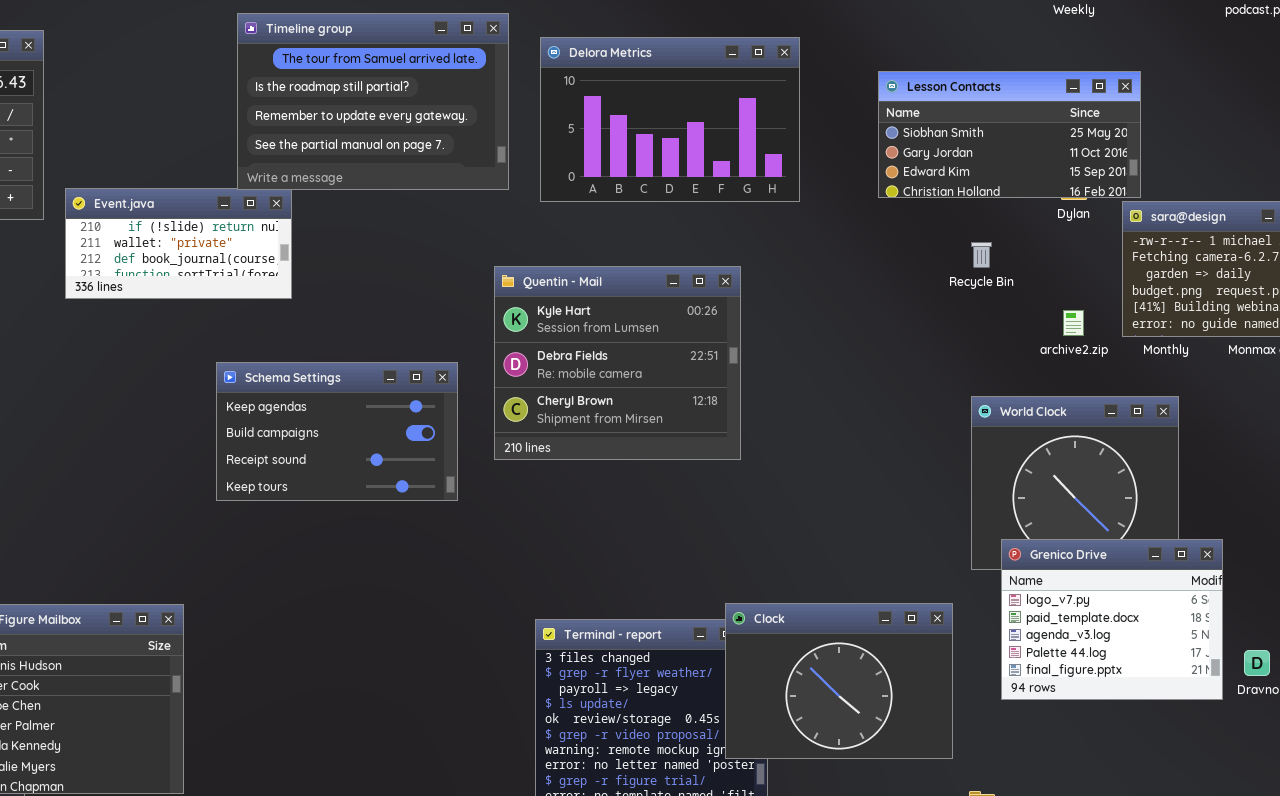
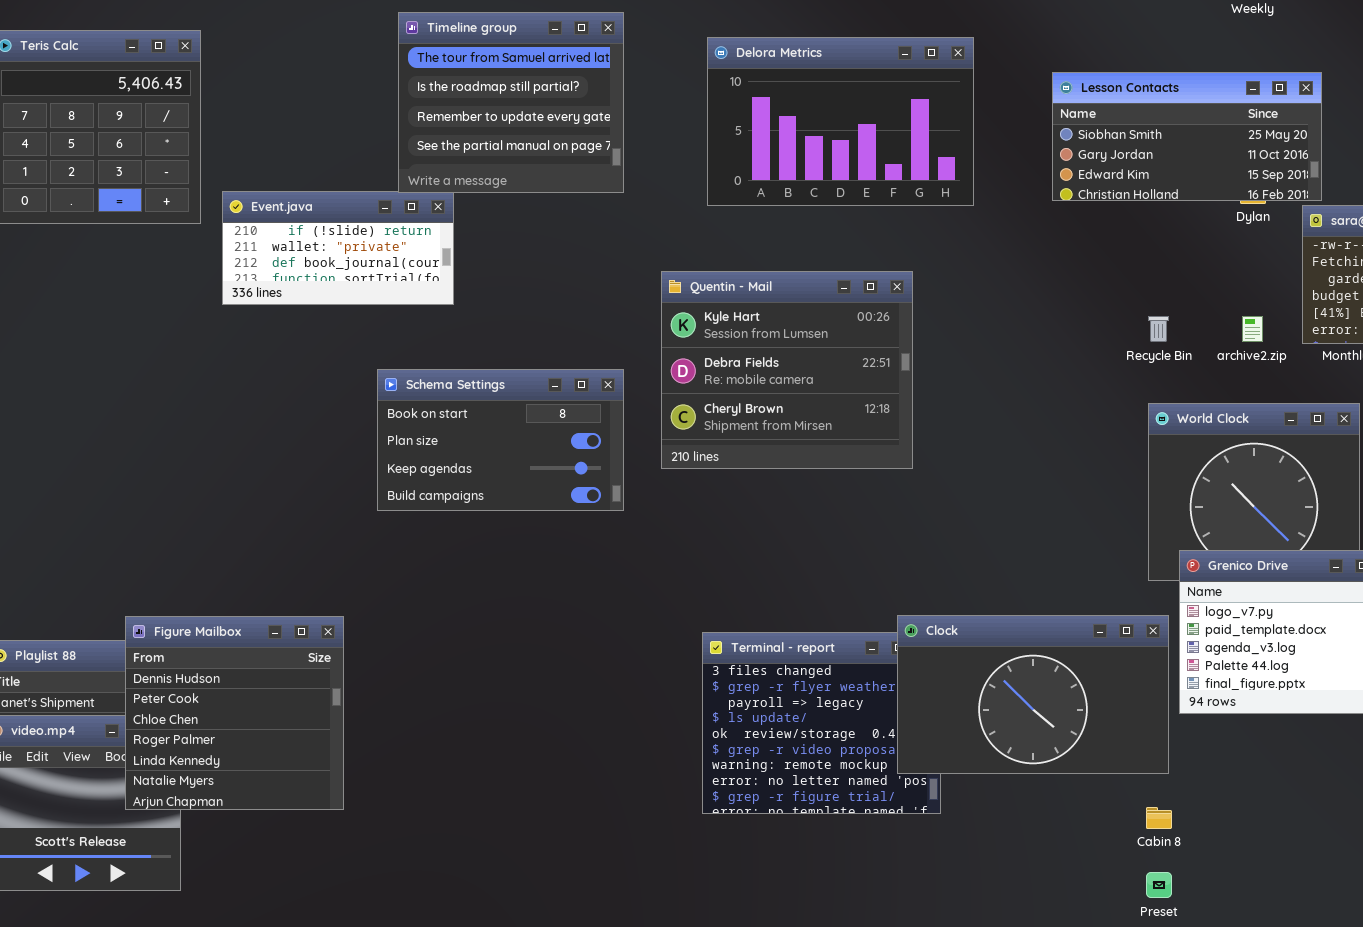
Timeline group: [237,13,509,190] -> [398,12,624,193], resized
Recycle Bin: [971,242,992,268] -> [1148,316,1169,342], moved
Schema Settings: [216,362,458,501] -> [377,369,624,511], scrolled up 2 rows
Clock: [725,603,953,759] -> [897,615,1169,774], resized

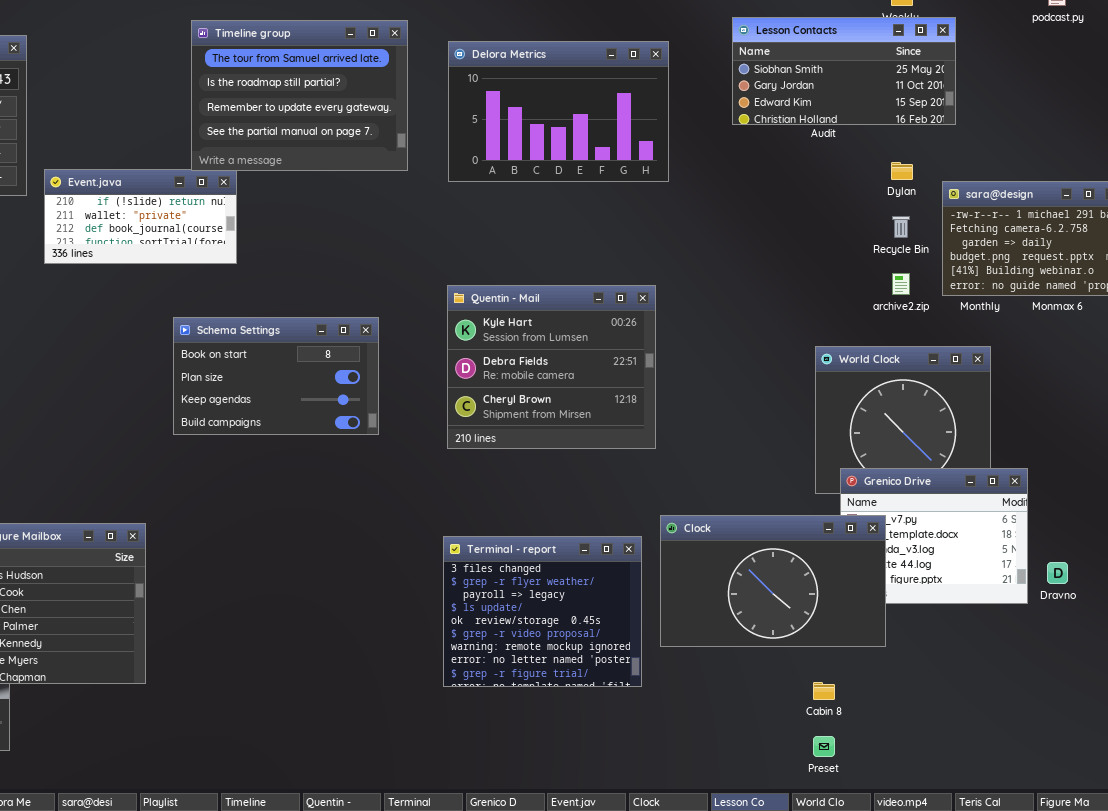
Timeline group: [398,12,624,193] -> [191,20,408,171], resized
Lesson Contacts: [1052,72,1322,201] -> [732,17,956,125], moved
Quentin - Mail: [661,271,913,469] -> [447,285,656,449], moved
Recycle Bin: [1148,316,1169,342] -> [892,216,910,238], moved
Clock: [897,615,1169,774] -> [660,515,886,647], moved

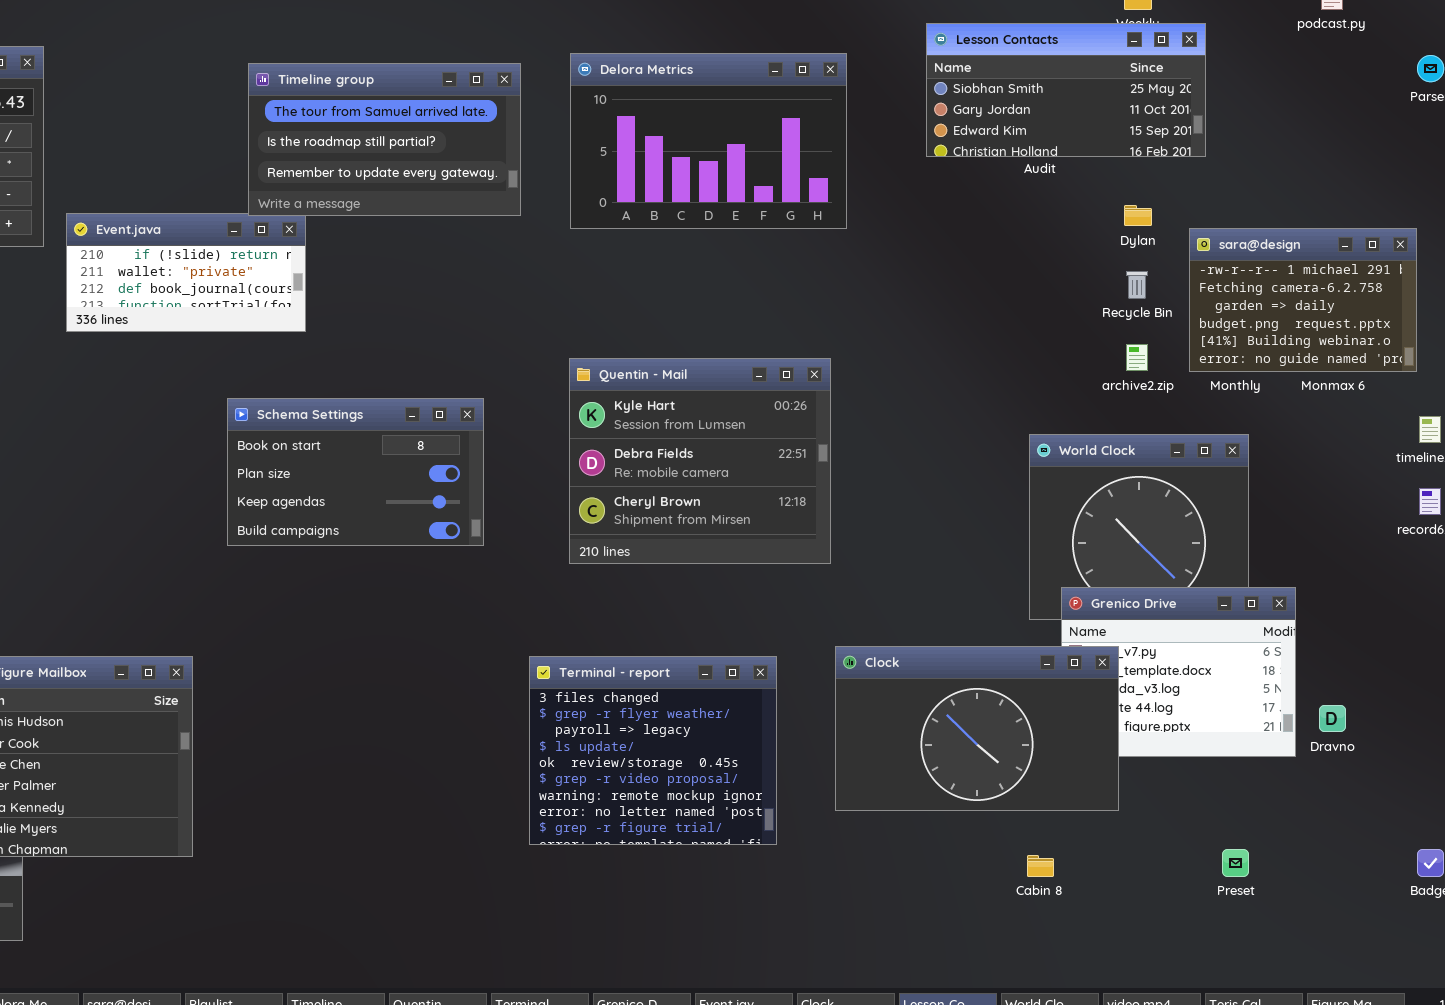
Timeline group: [191,20,408,171] -> [248,63,521,216], resized
Terminal - report: [443,536,642,687] -> [529,656,777,845], moved
Preset: [813,736,835,757] -> [1222,849,1249,877], moved

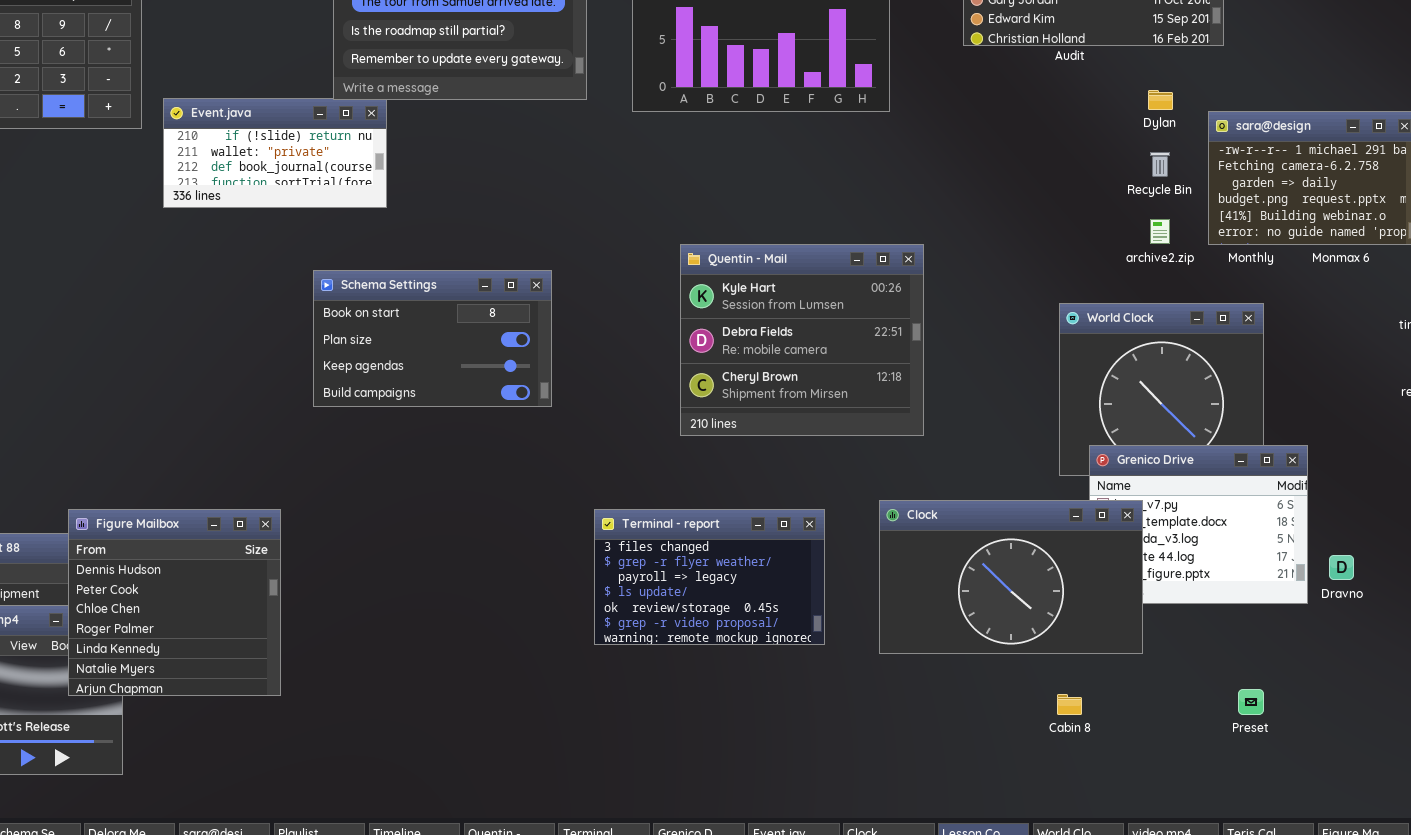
Quentin - Mail: [569,358,831,564] -> [680,244,924,436], moved
Terminal - report: [529,656,777,845] -> [594,509,825,645], resized

